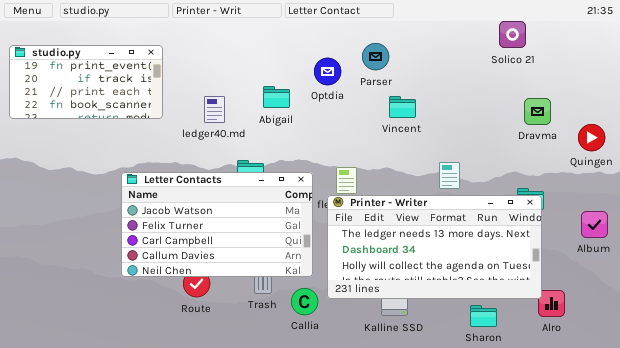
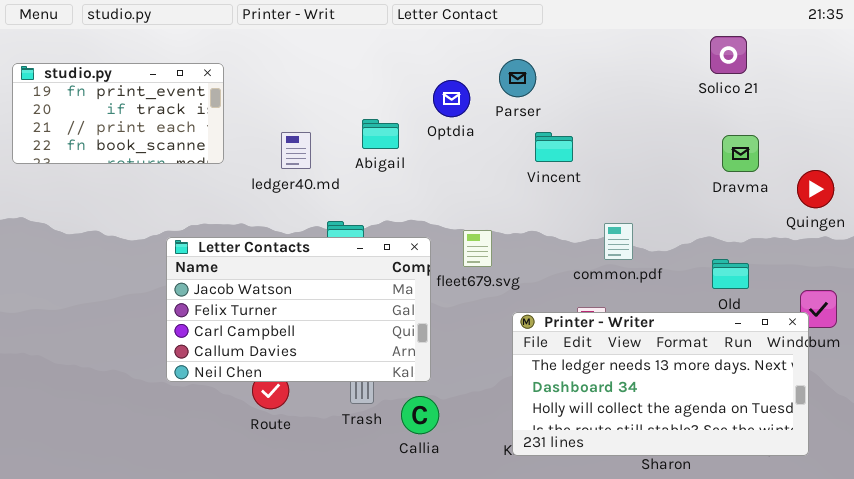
Solico 21: [499,21,526,48] -> [710,36,747,74], moved
Printer - Writer: [327,195,542,299] -> [512,312,809,456], moved

